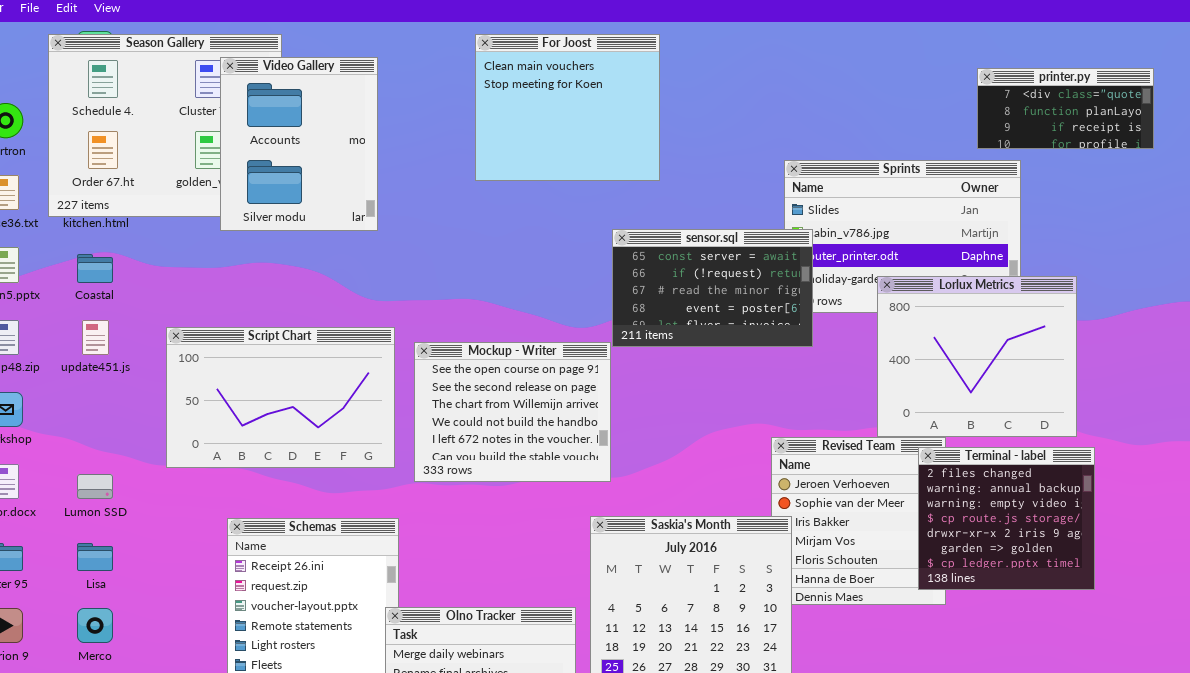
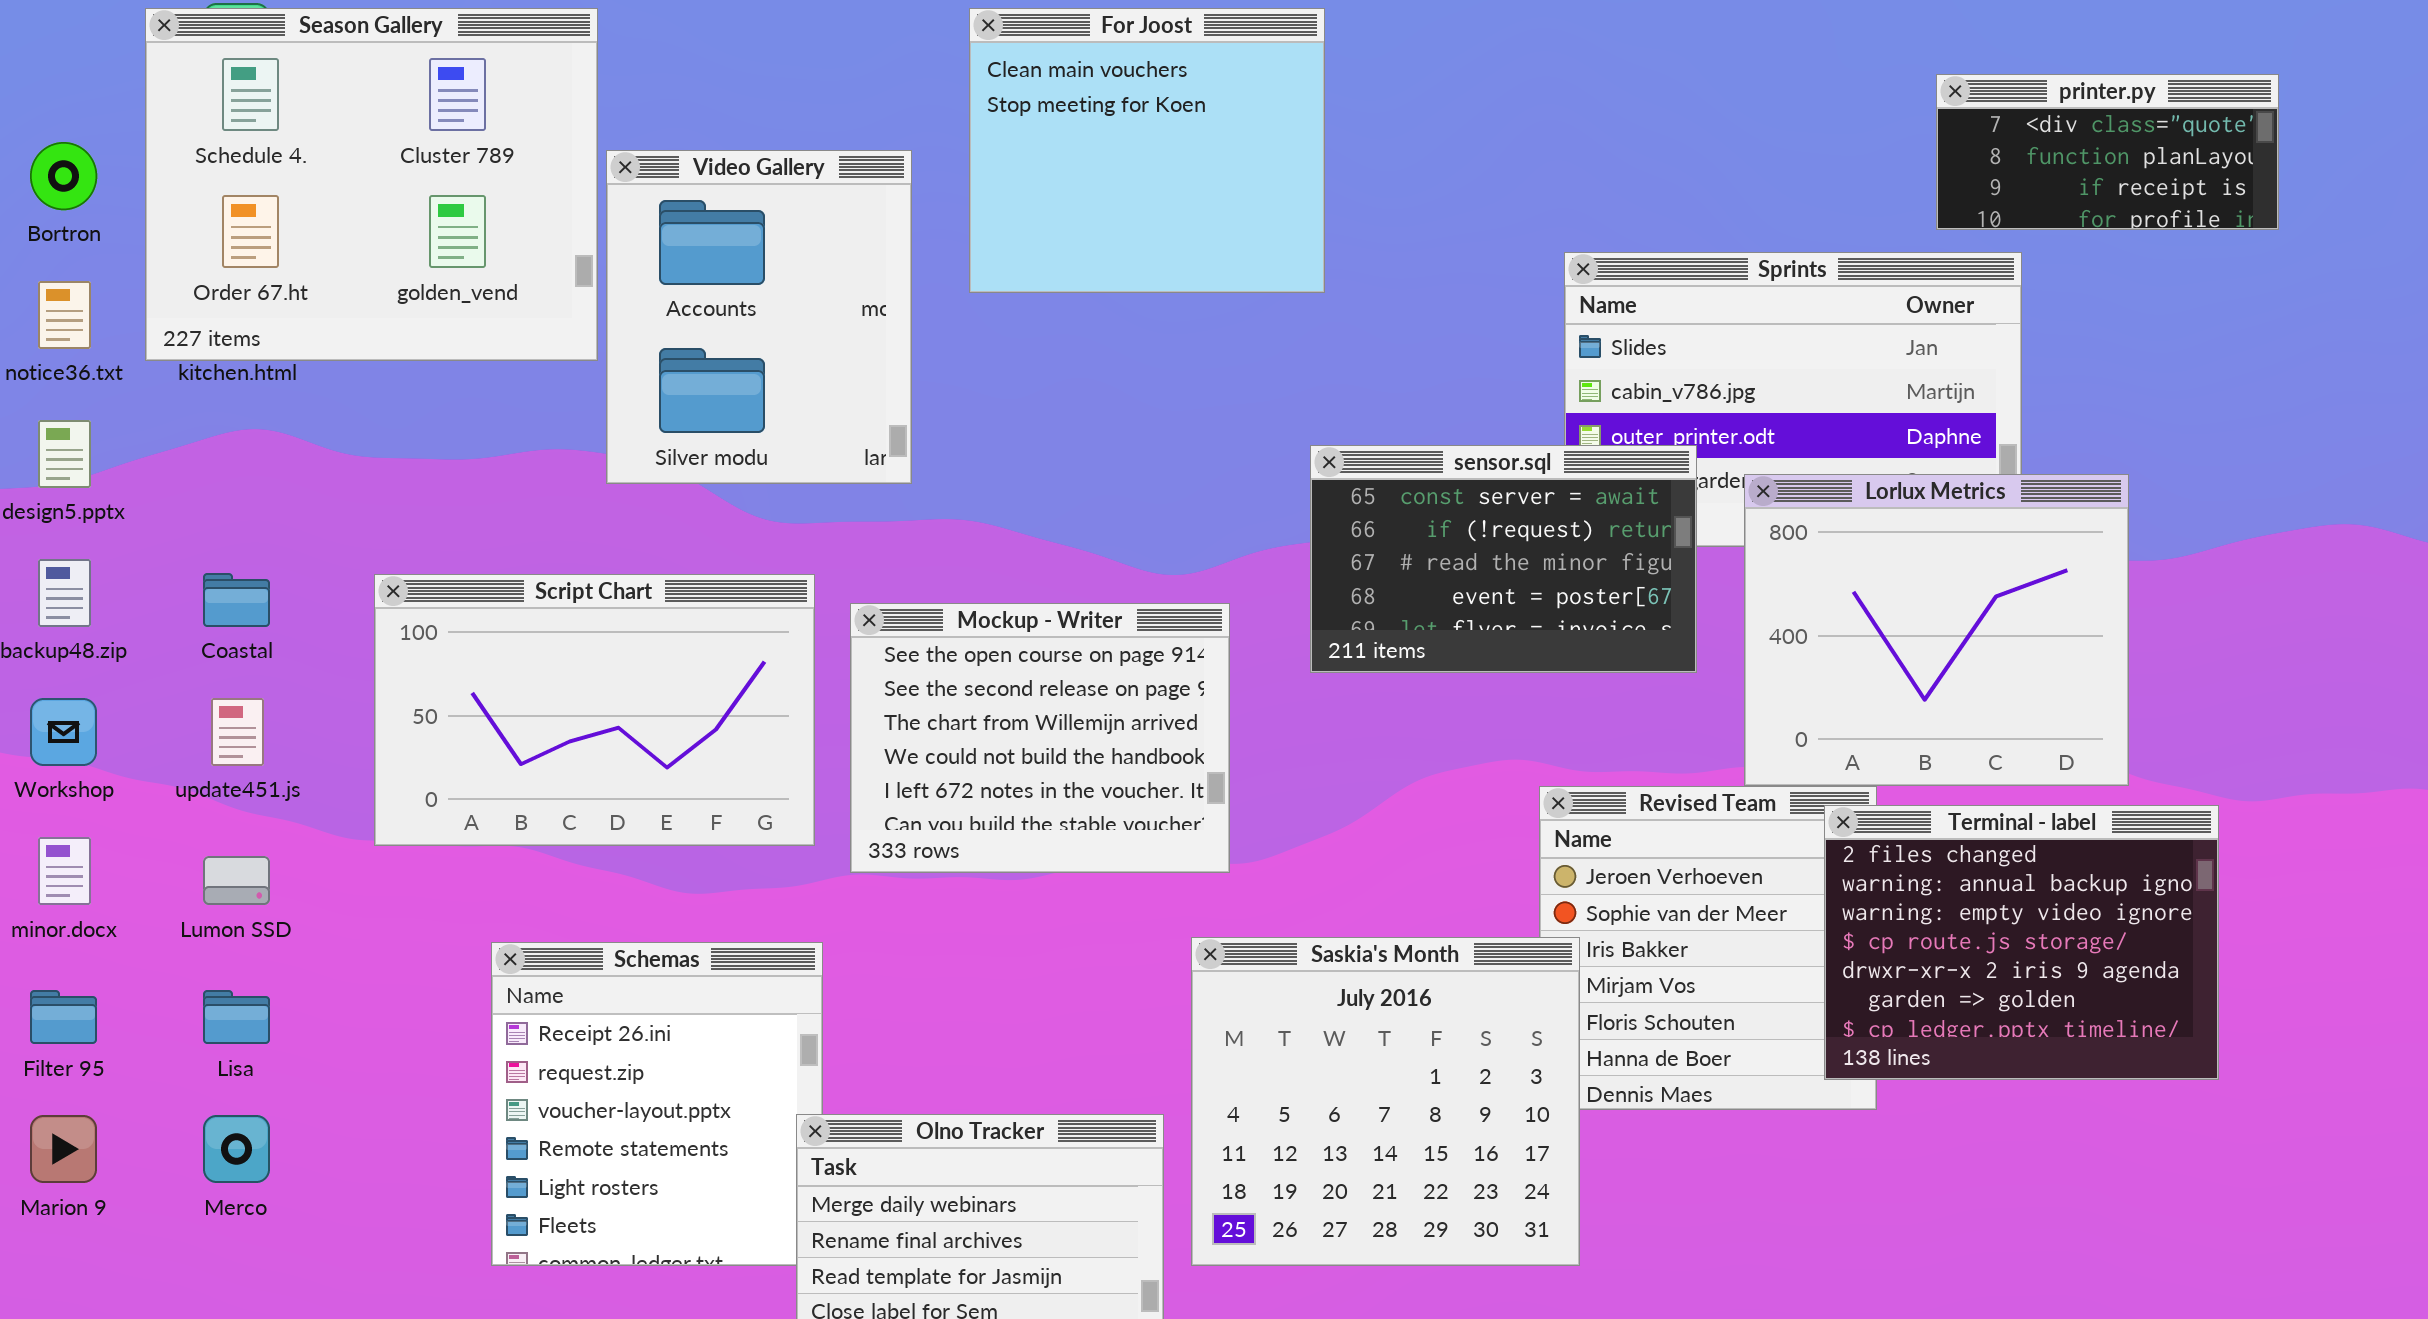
Video Gallery: [220,57,378,231] -> [606,150,912,484], moved
sensor.sql: [612,229,813,347] -> [1310,445,1697,673], moved
Coastal: [77,254,113,283] -> [203,573,270,627], moved
update451.js: [82,320,109,355] -> [211,698,264,766], moved
Terminal - label: [918,447,1095,590] -> [1824,805,2219,1080], resized

